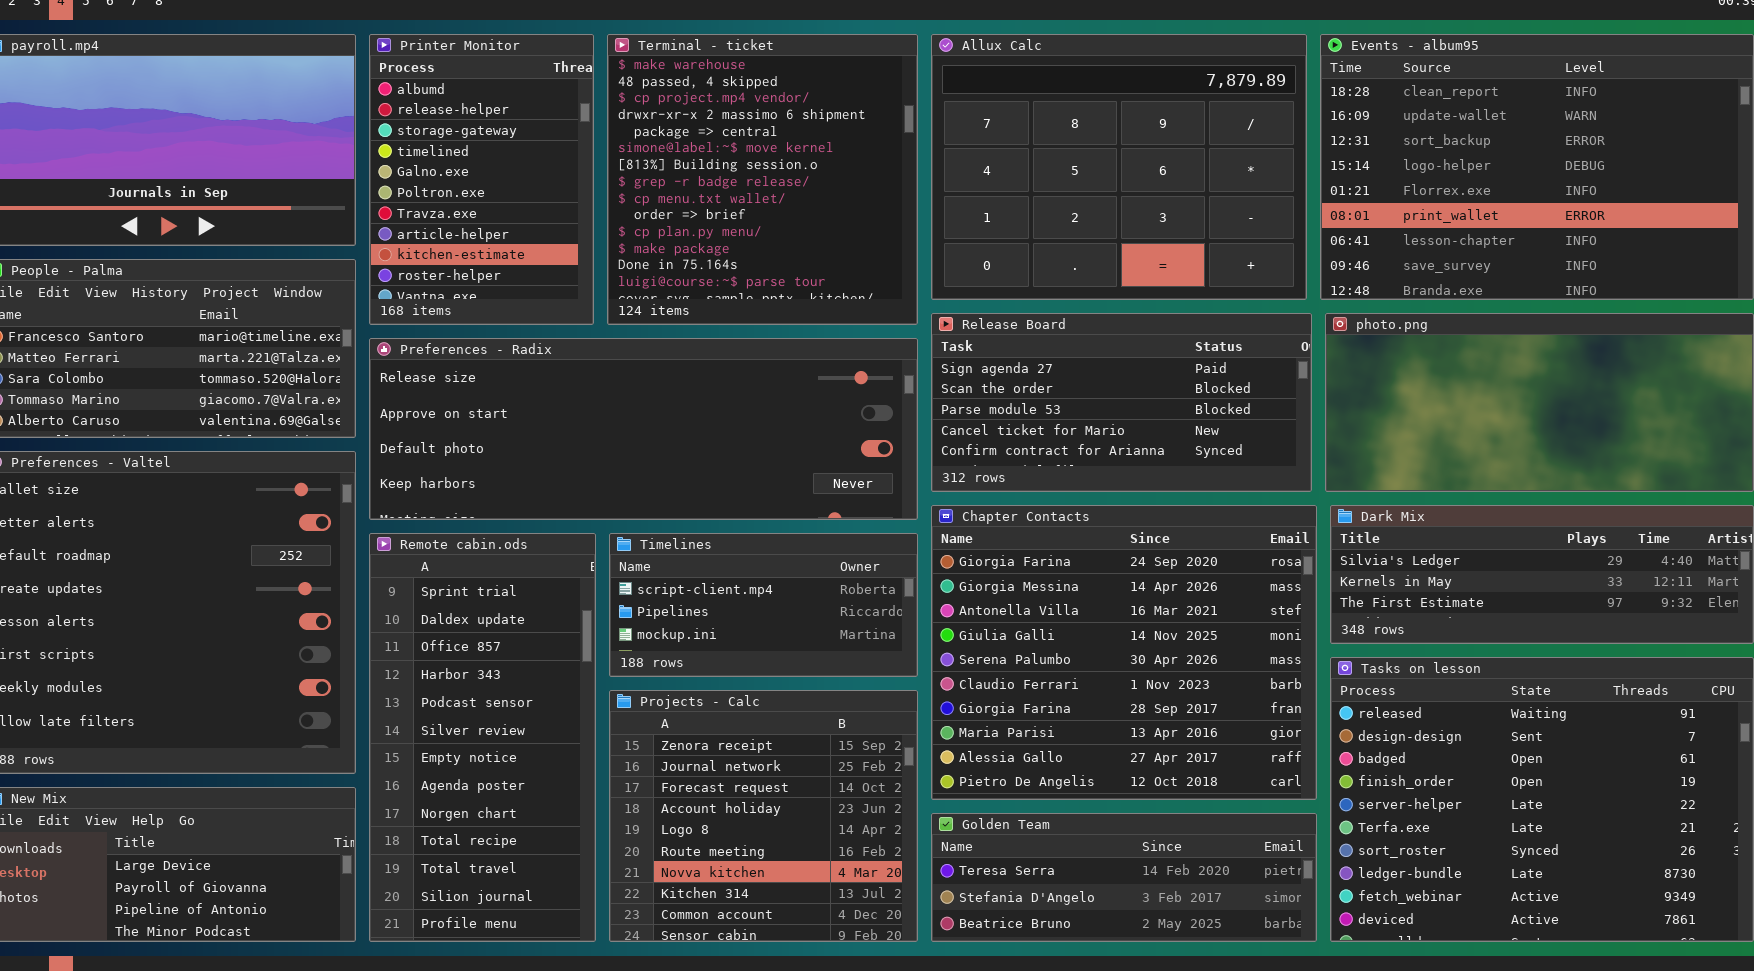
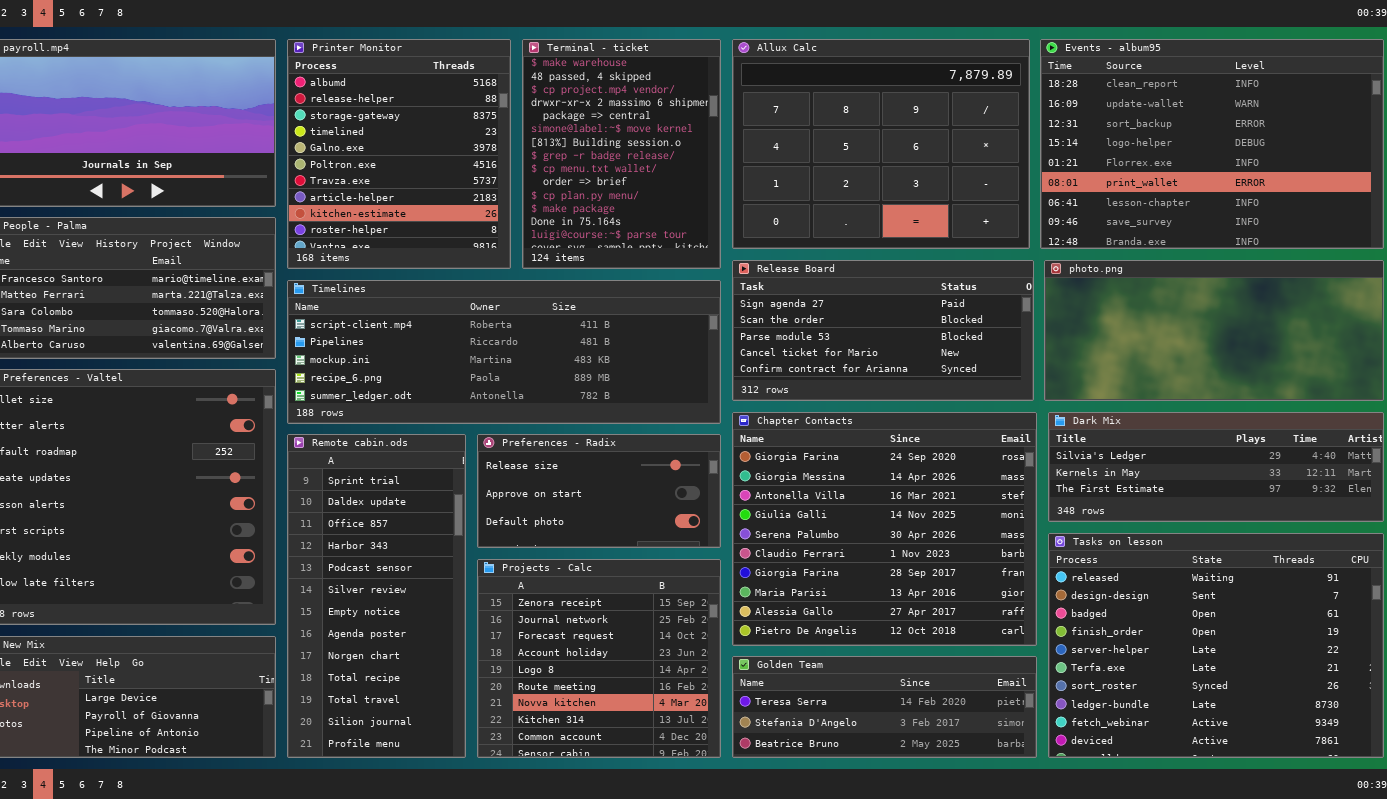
Printer Monitor: [369,34,594,325] -> [287,39,511,269], resized
Terminal - ticket: [607,34,918,325] -> [522,39,721,269], resized
Preferences - Radix: [369,338,918,520] -> [477,434,721,548], moved, resized
Timelines: [609,533,918,677] -> [287,280,721,424], moved, resized

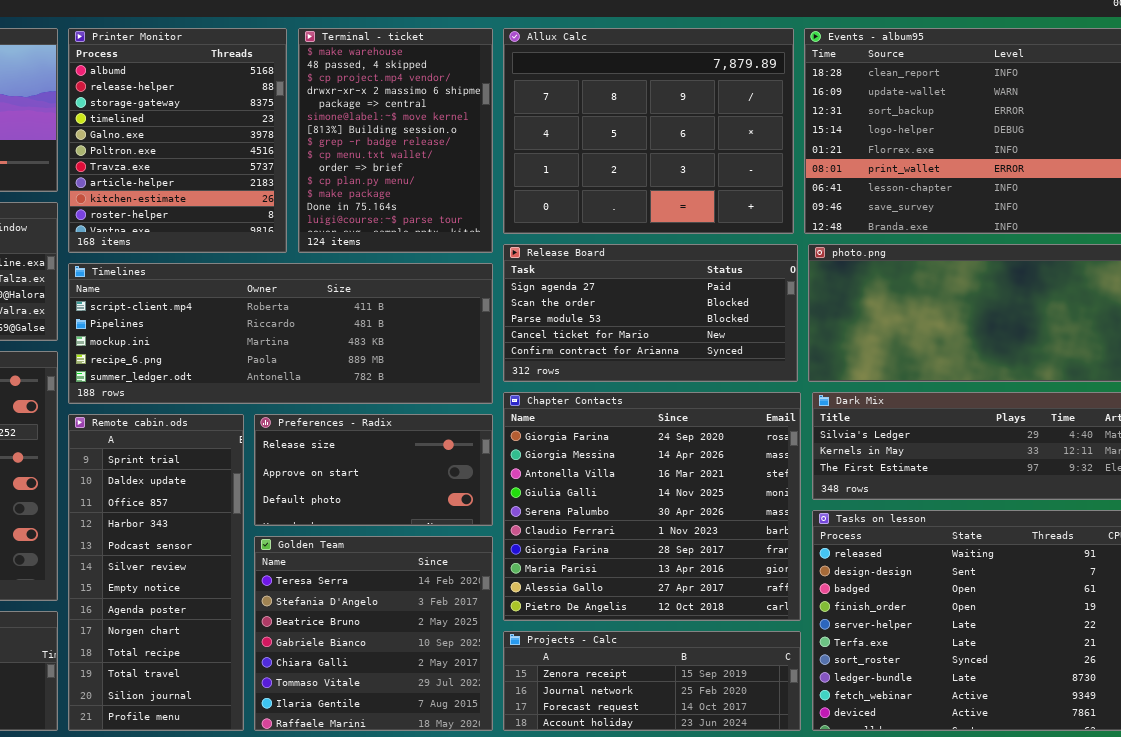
Projects - Calc: [477,559,721,758] -> [503,631,801,731], moved, resized
Golden Team: [732,656,1037,758] -> [254,536,493,731], moved, resized

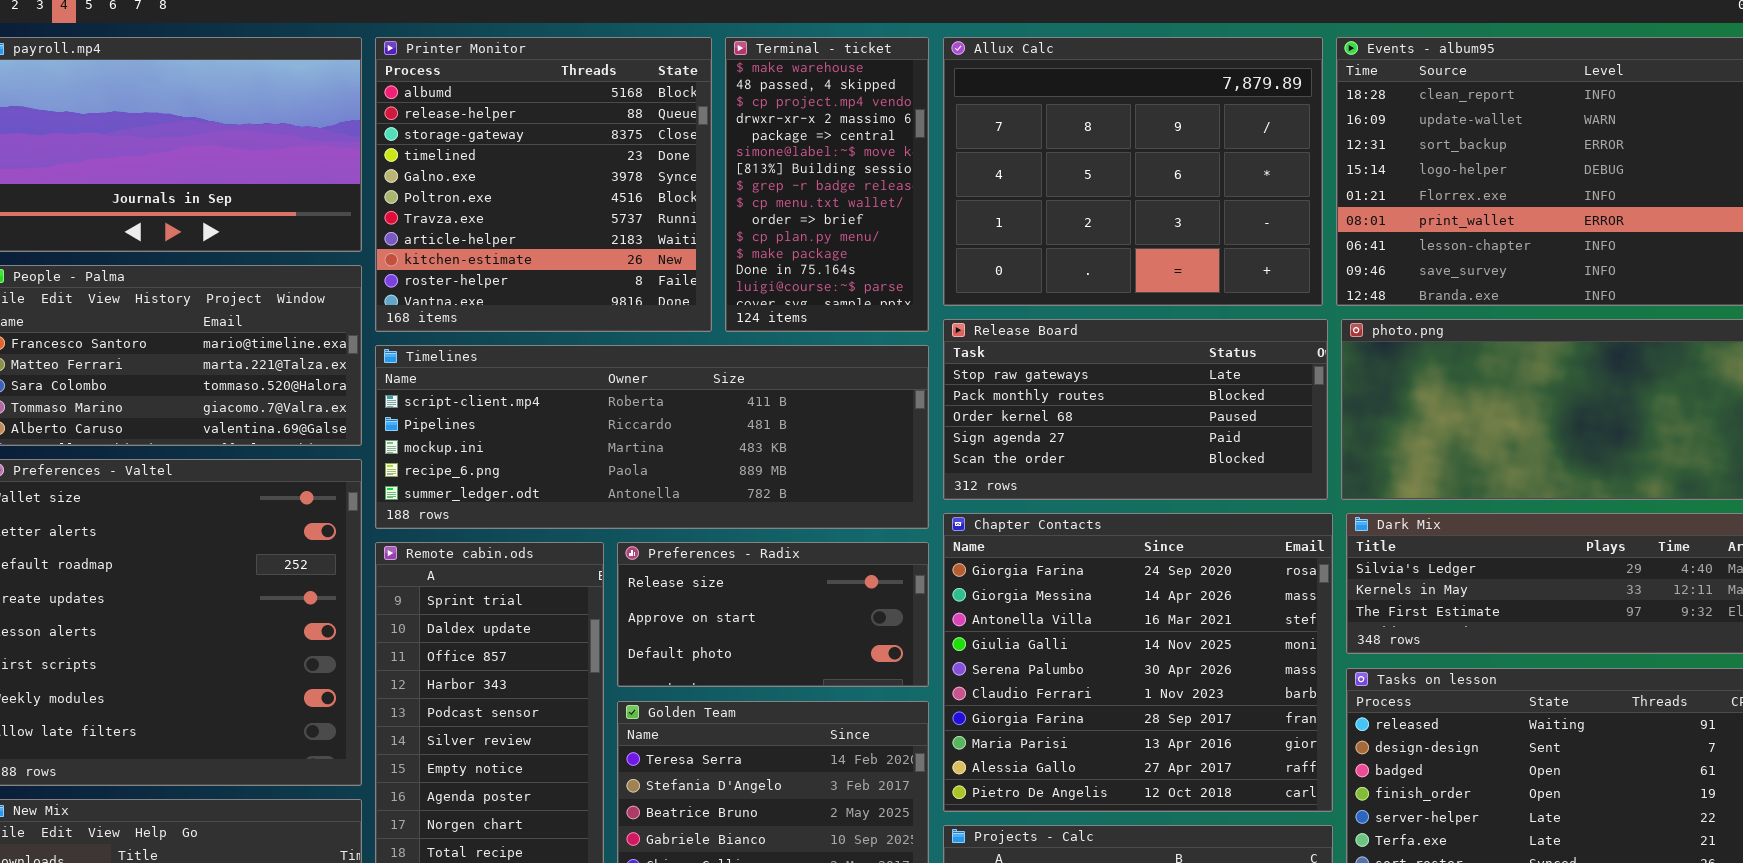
Printer Monitor: [68,28,287,253] -> [375,37,712,332], resized
Terminal - ticket: [298,28,493,253] -> [725,37,929,332], resized
Release Board: [503,244,798,382] -> [943,319,1328,500], scrolled up 3 rows

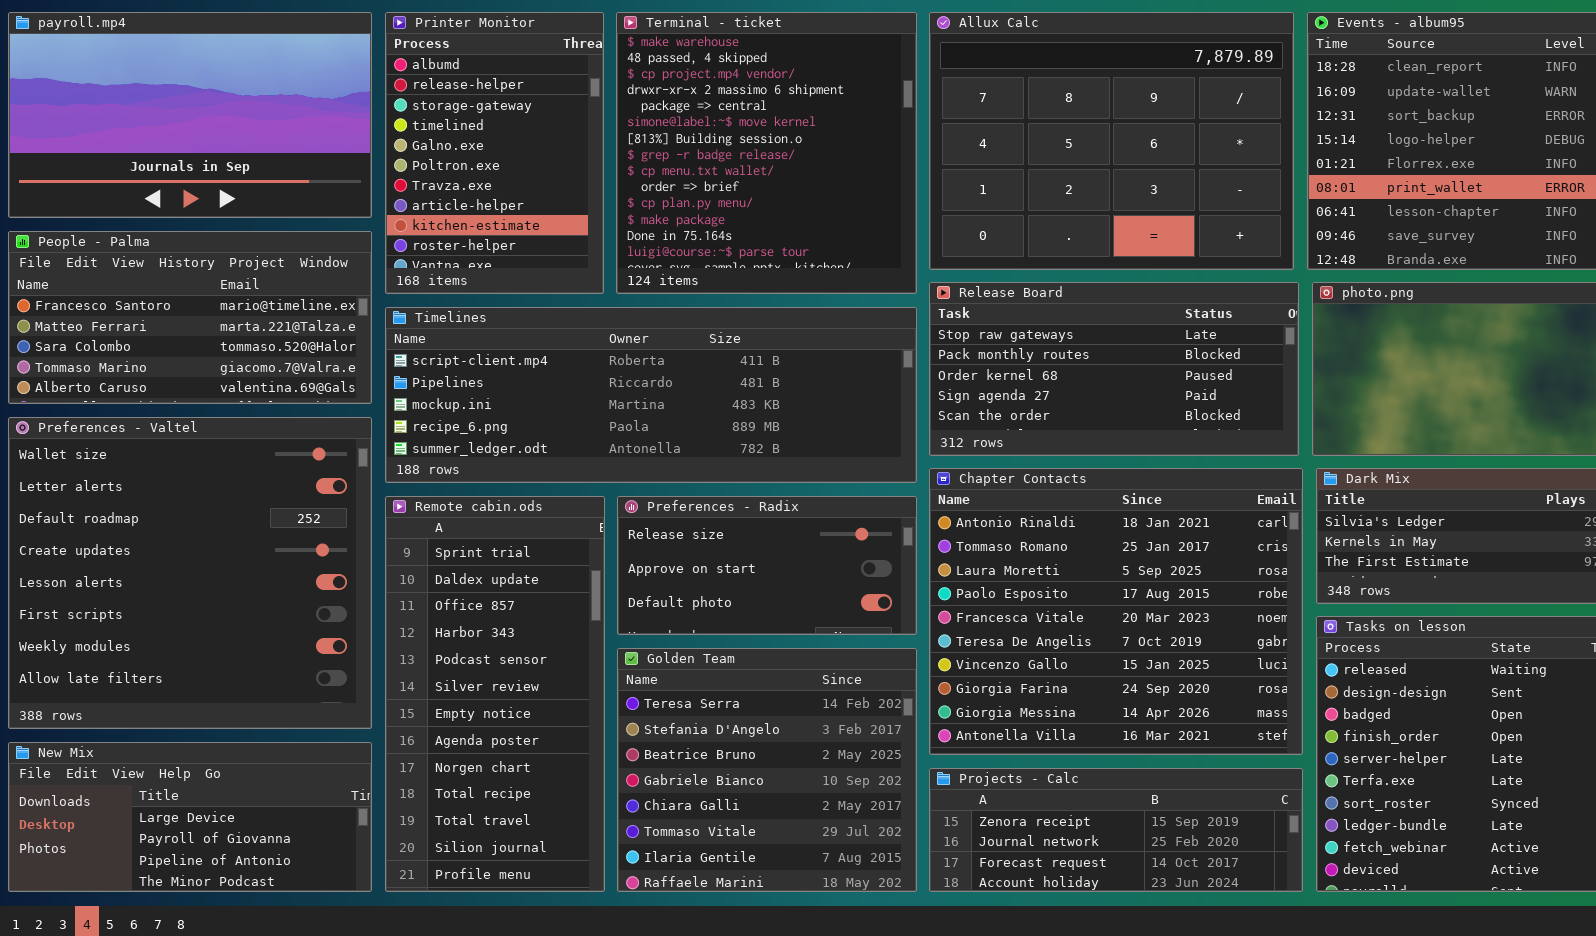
Printer Monitor: [375,37,712,332] -> [385,12,604,294], resized
Terminal - ticket: [725,37,929,332] -> [616,12,917,294], resized
Chapter Contacts: [943,513,1333,812] -> [929,468,1303,755], scrolled up 7 rows

